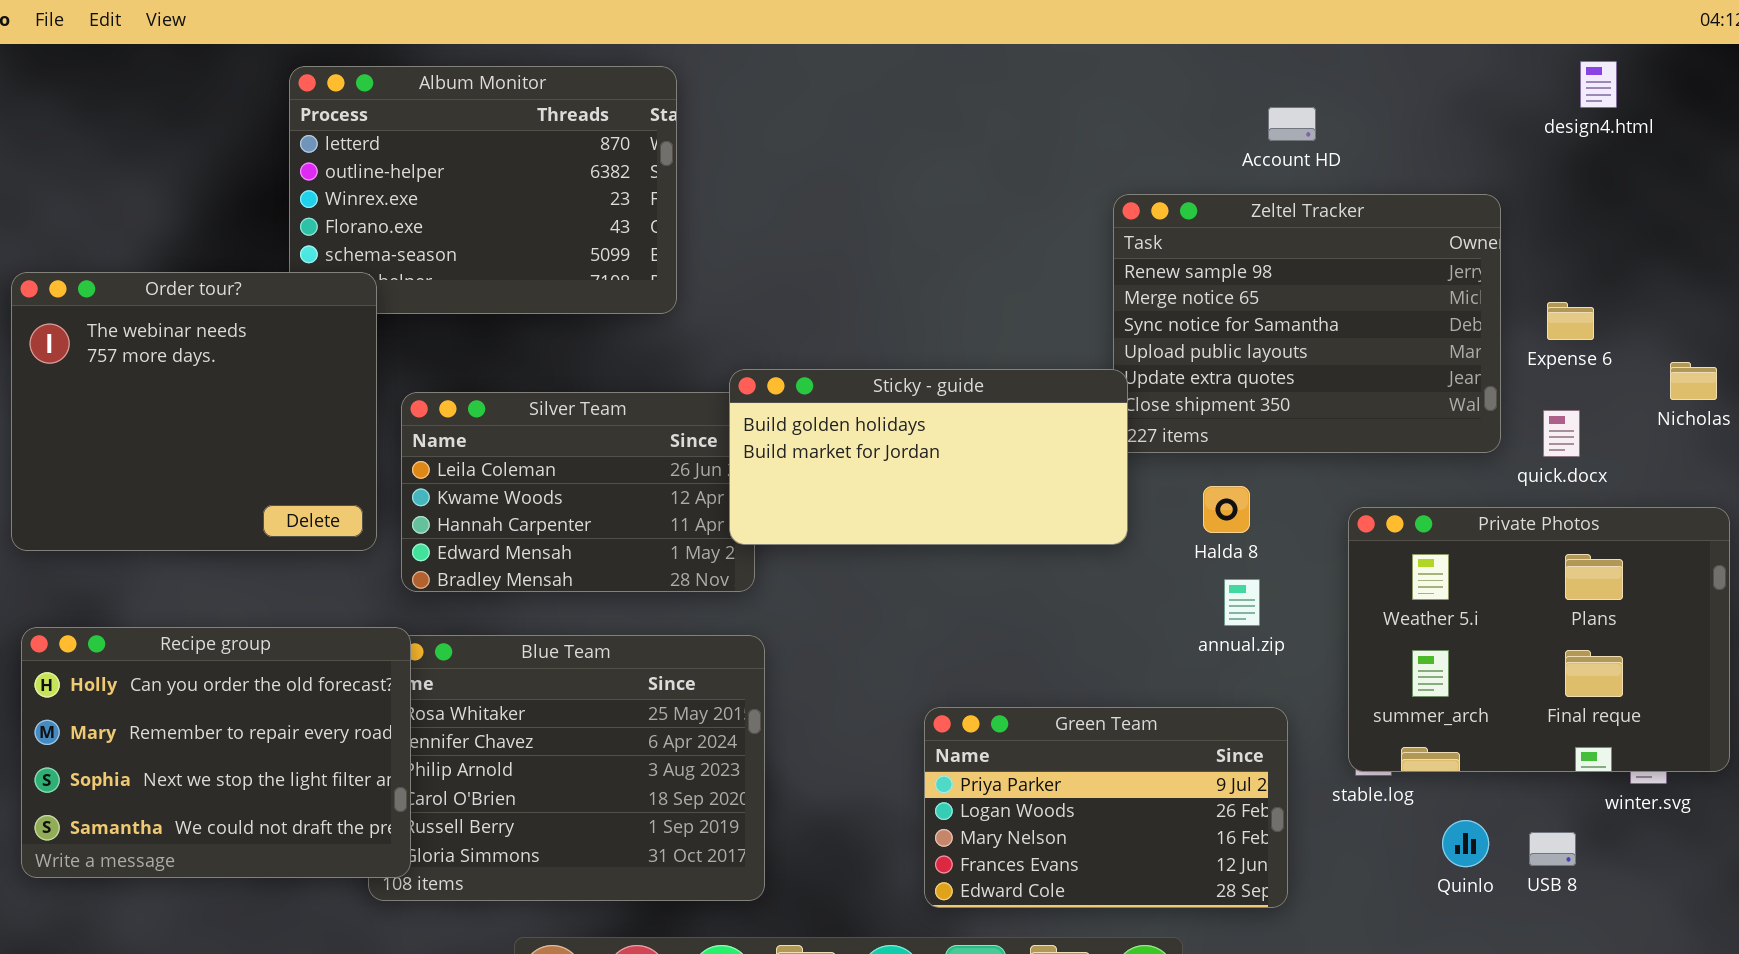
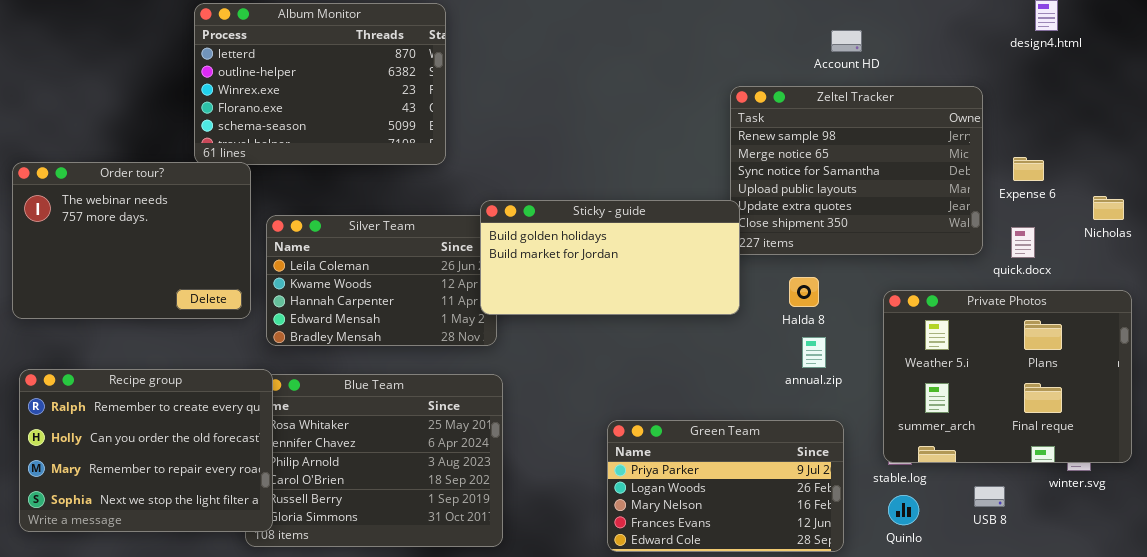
Order tour?: [11,272,377,551] -> [12,162,251,319], resized
Recipe group: [21,627,411,878] -> [19,369,273,532], scrolled up 1 row
Quinlo: [1442,820,1489,867] -> [888,495,919,525], moved
USB 8: [1529,832,1576,866] -> [974,486,1005,507], moved

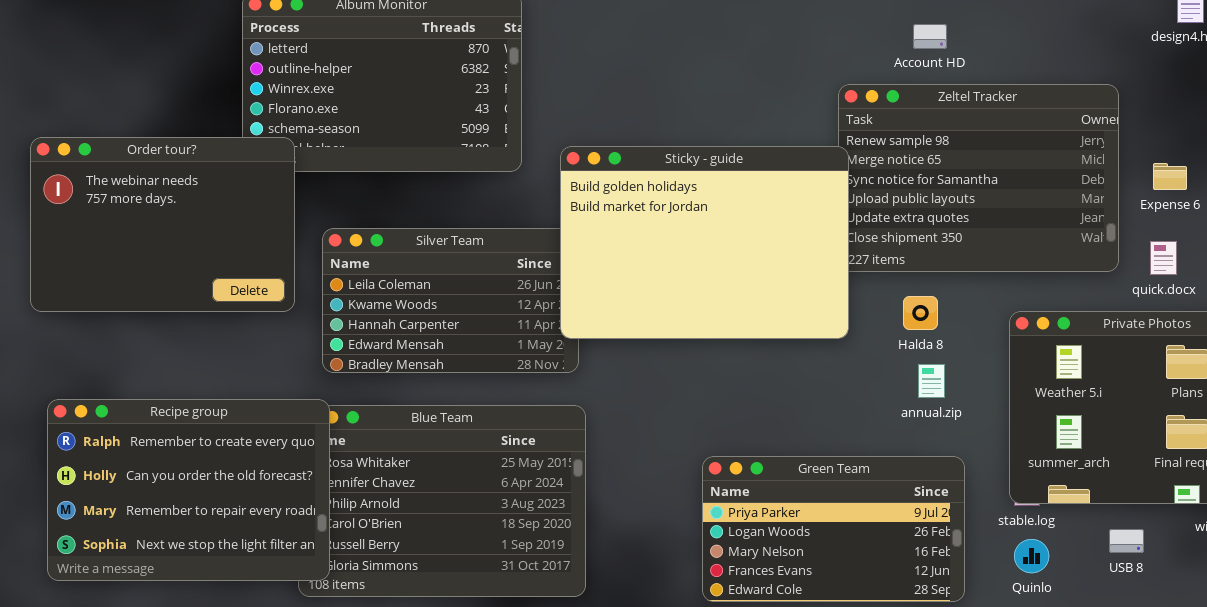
Account HD: [831,30,862,52] -> [913,24,947,49], moved
Order tour?: [12,162,251,319] -> [30,137,295,312], moved
Sticky - guide: [480,200,740,315] -> [560,146,849,339], resized

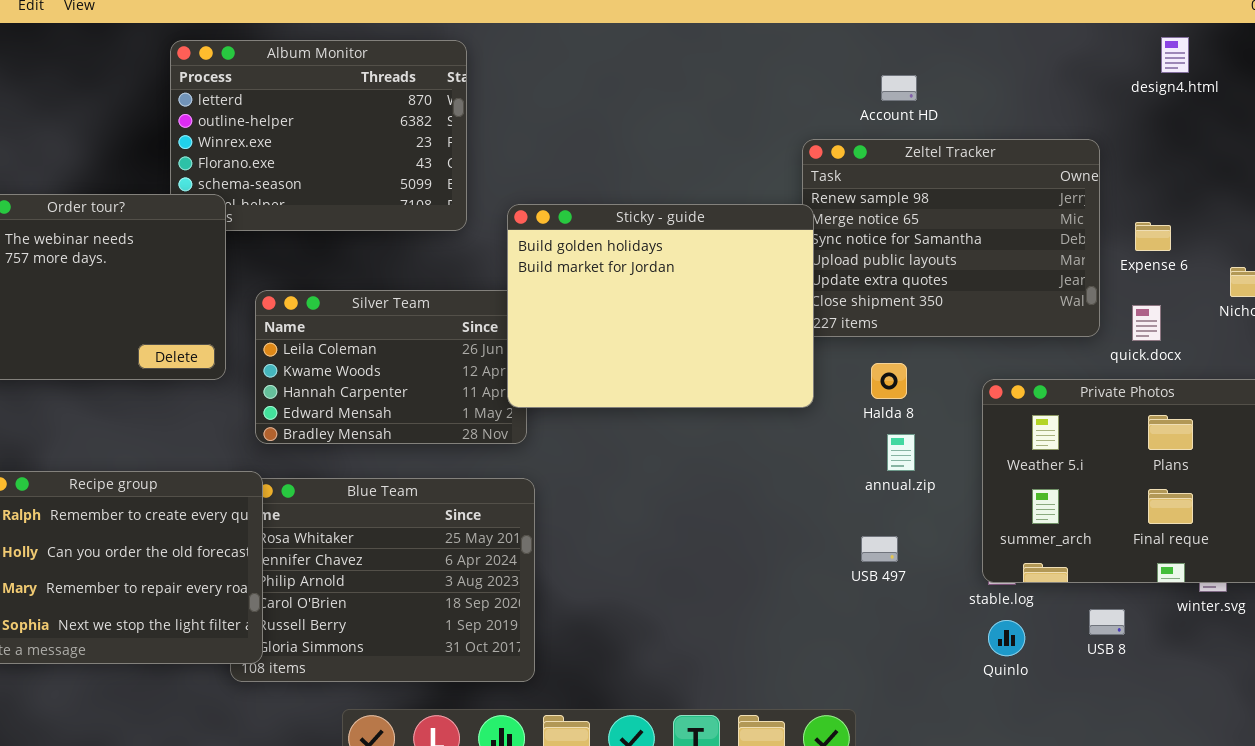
Green Team: [702,456,965,602] -> none, closed

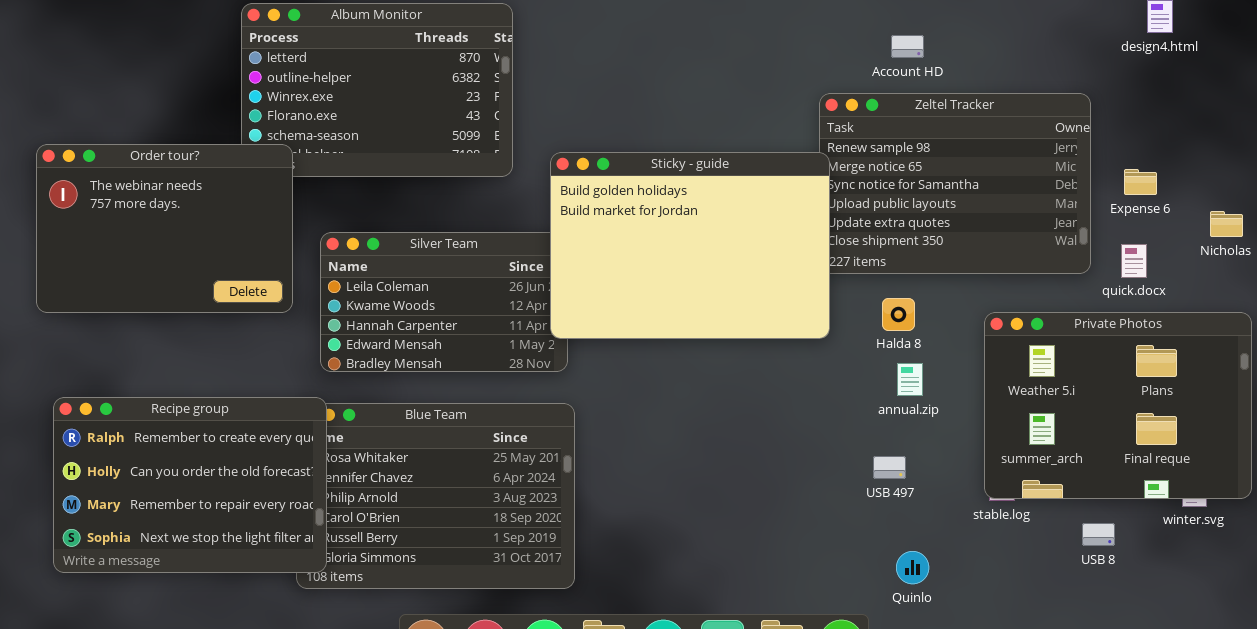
Quinlo: [988,620,1025,656] -> [896,551,929,584], moved

